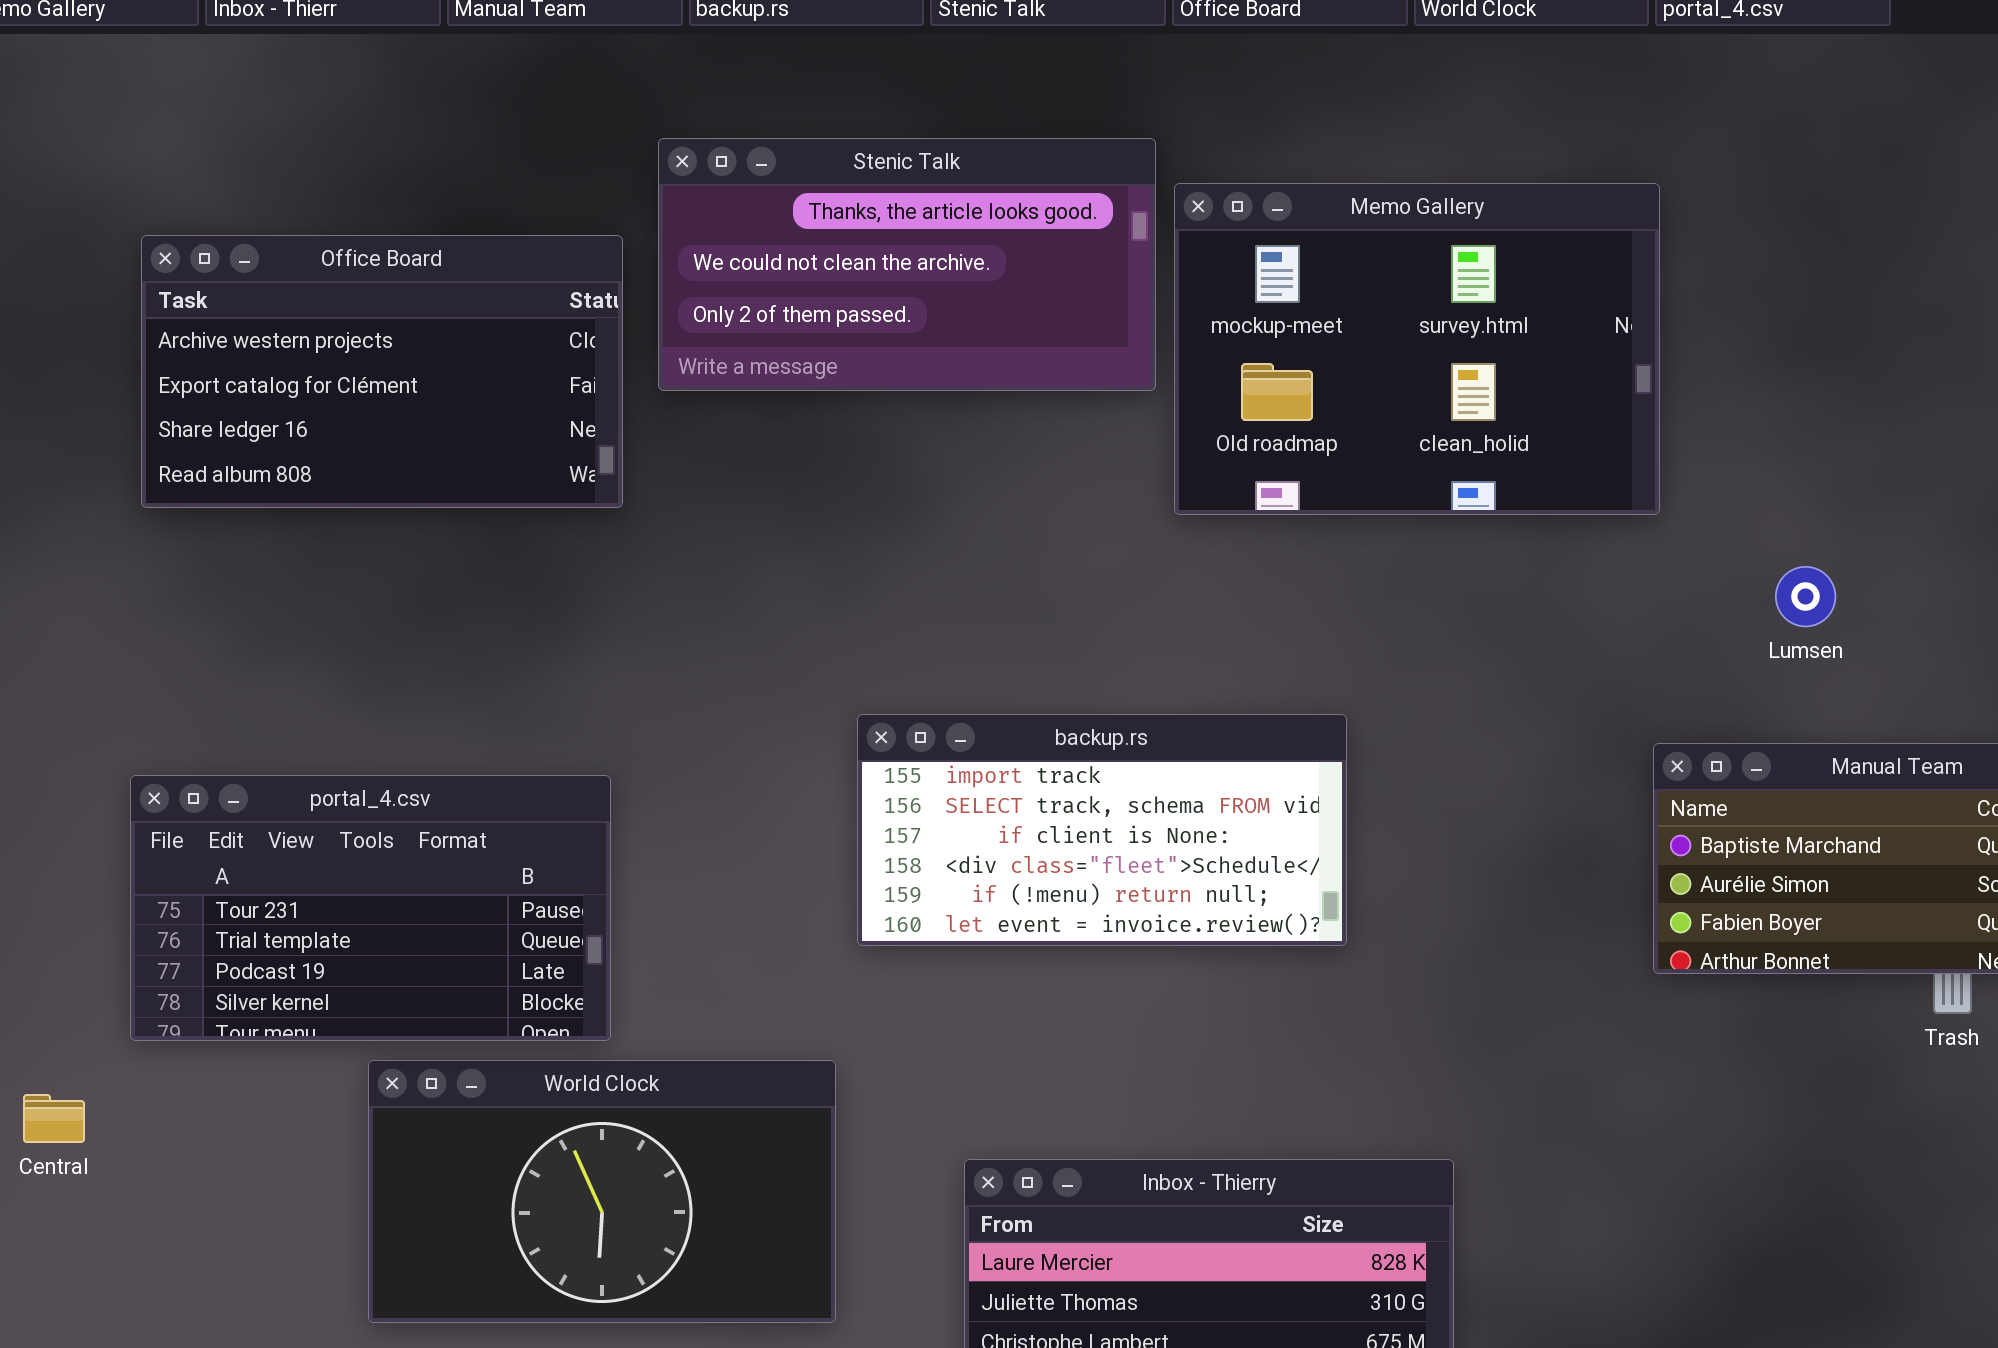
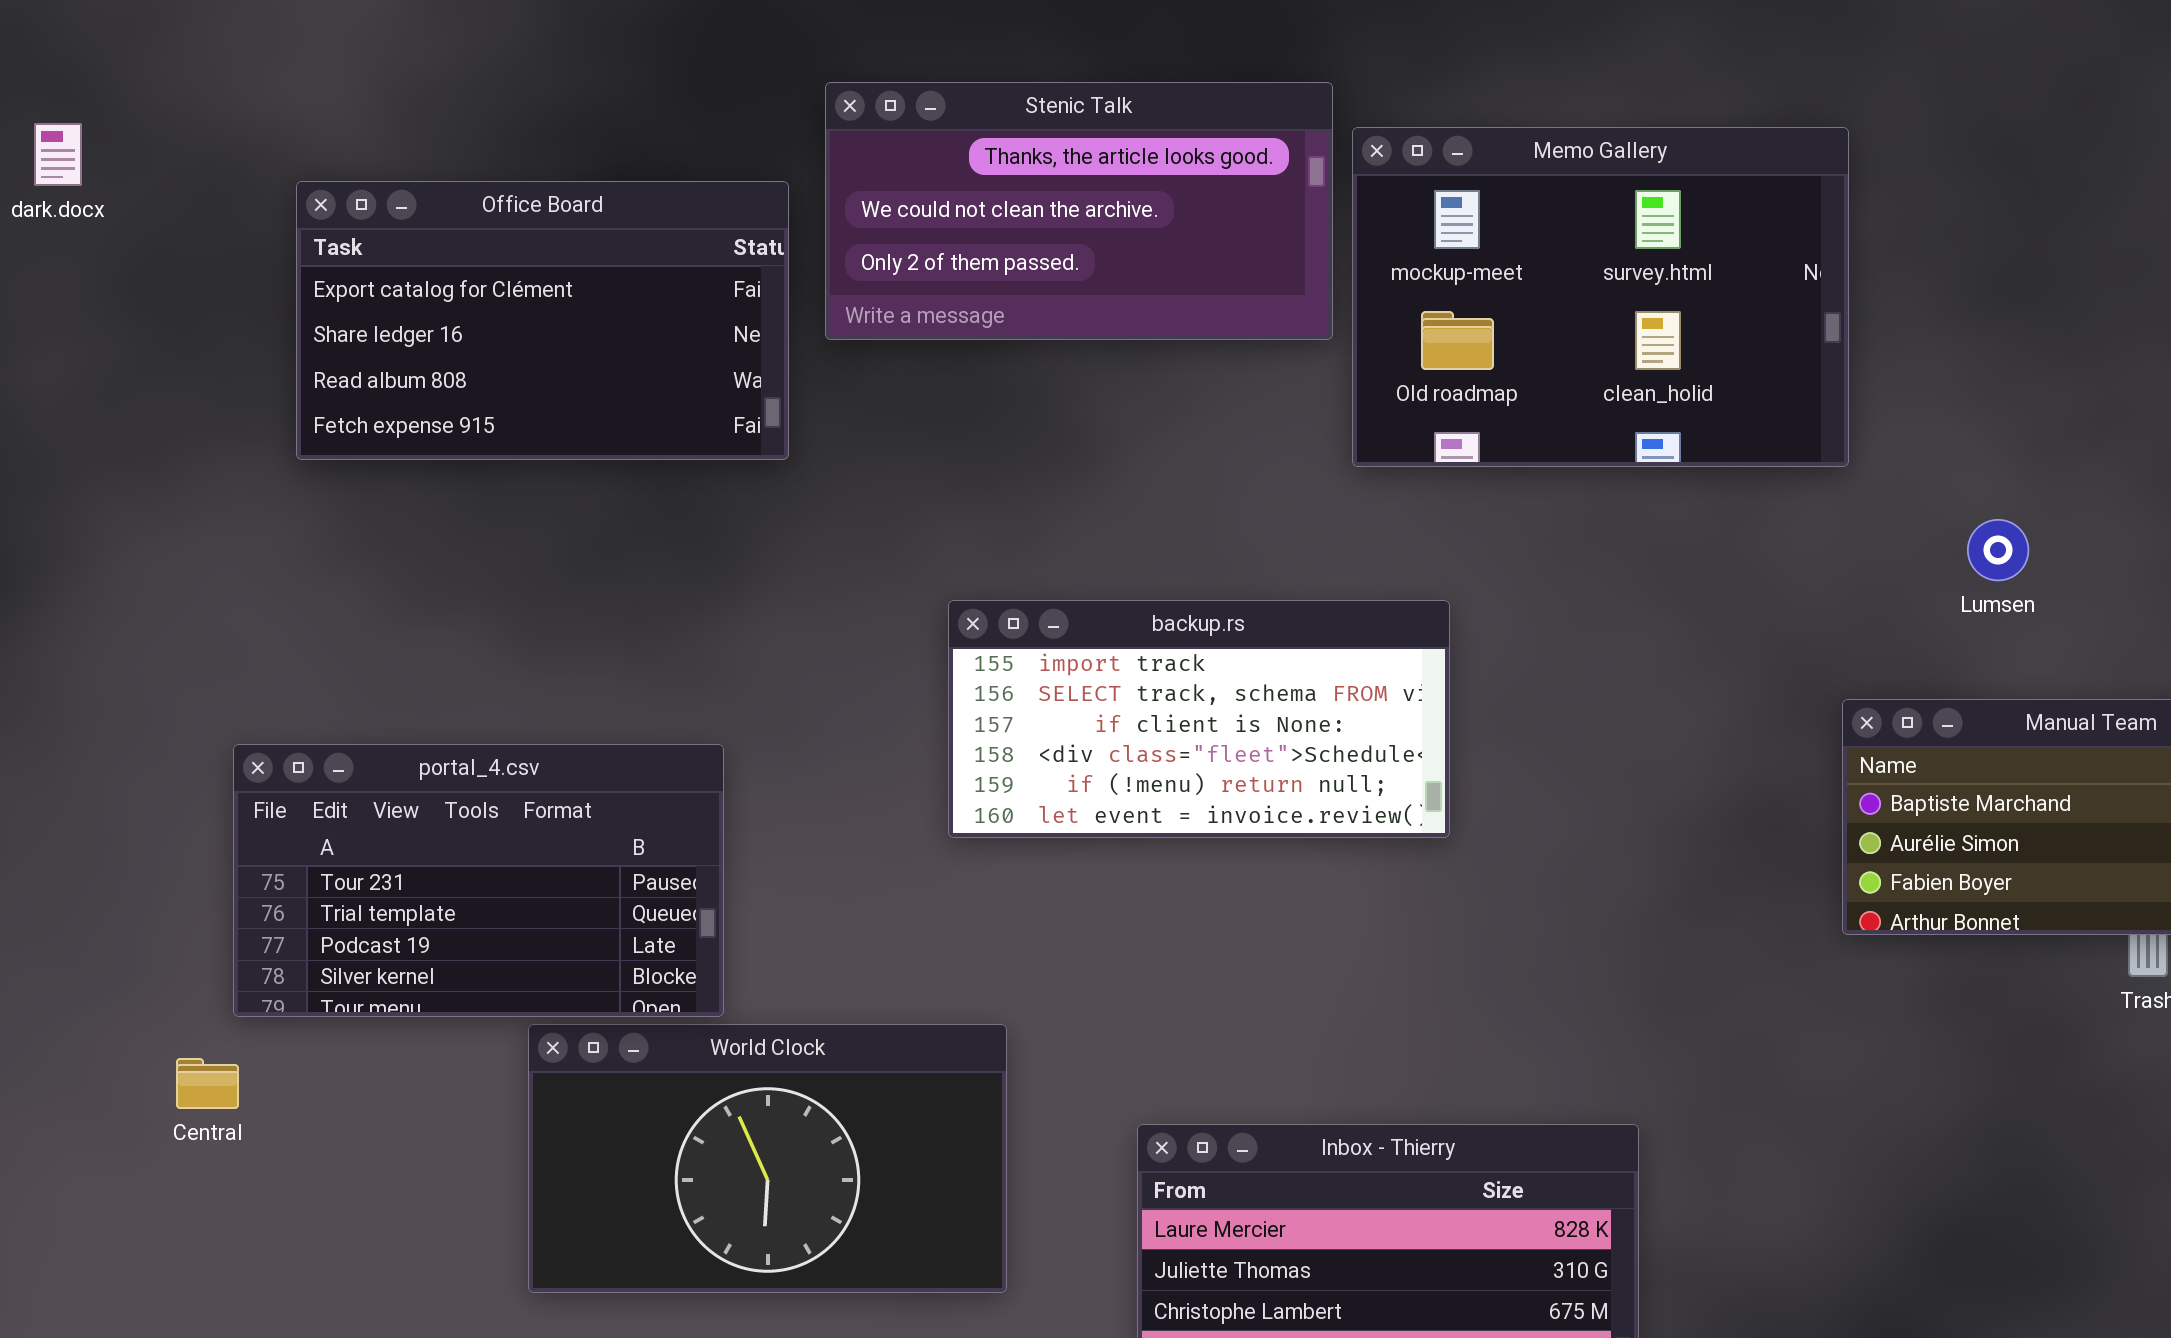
Office Board: [141,235,623,508] -> [296,181,789,460], scrolled down 1 row
backup.rs: [857,714,1347,946] -> [948,600,1450,838], moved
portal_4.csv: [130,775,611,1041] -> [233,744,724,1017], moved

